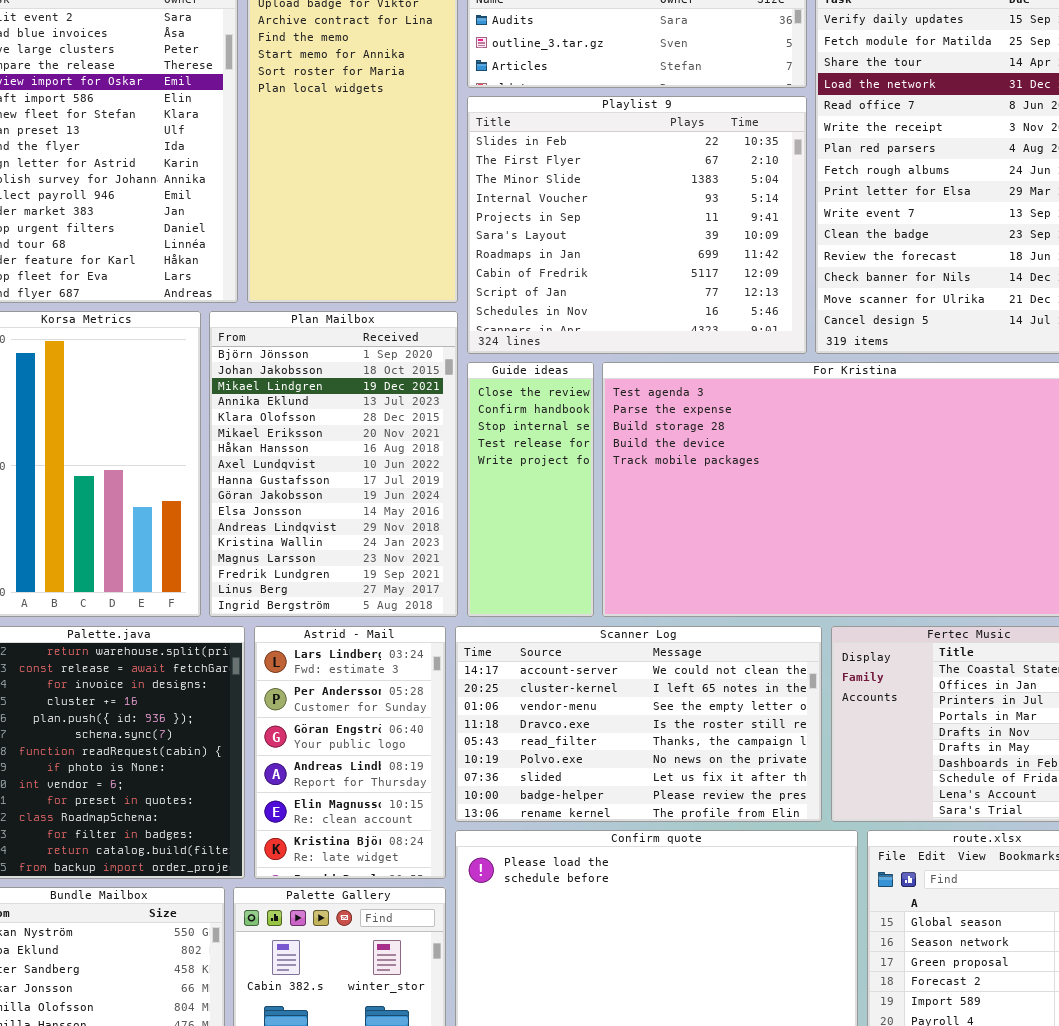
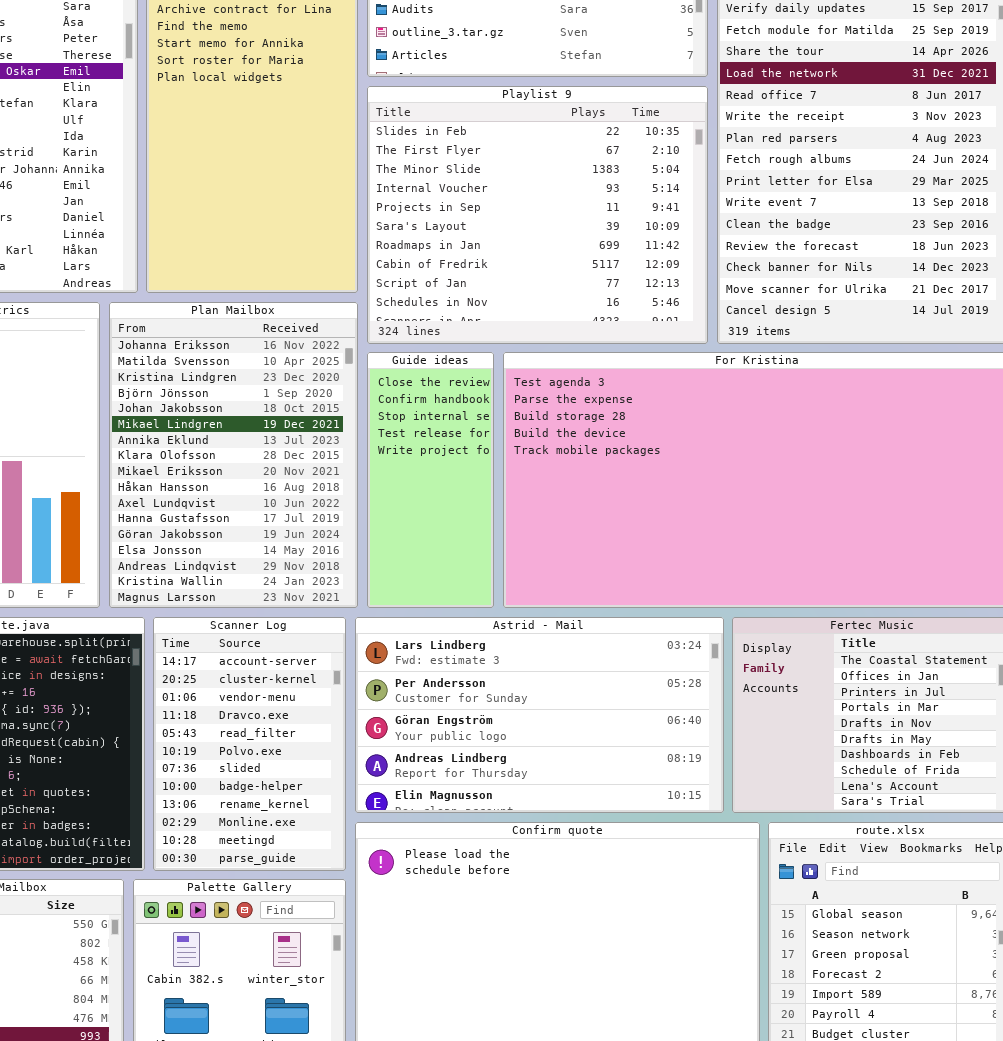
Plan Mailbox: [209,311,458,617] -> [109,302,358,608], scrolled up 3 rows
Astrid - Mail: [254,626,446,879] -> [355,617,724,813], moved, resized
Scanner Log: [455,626,822,822] -> [153,617,346,871], moved, resized

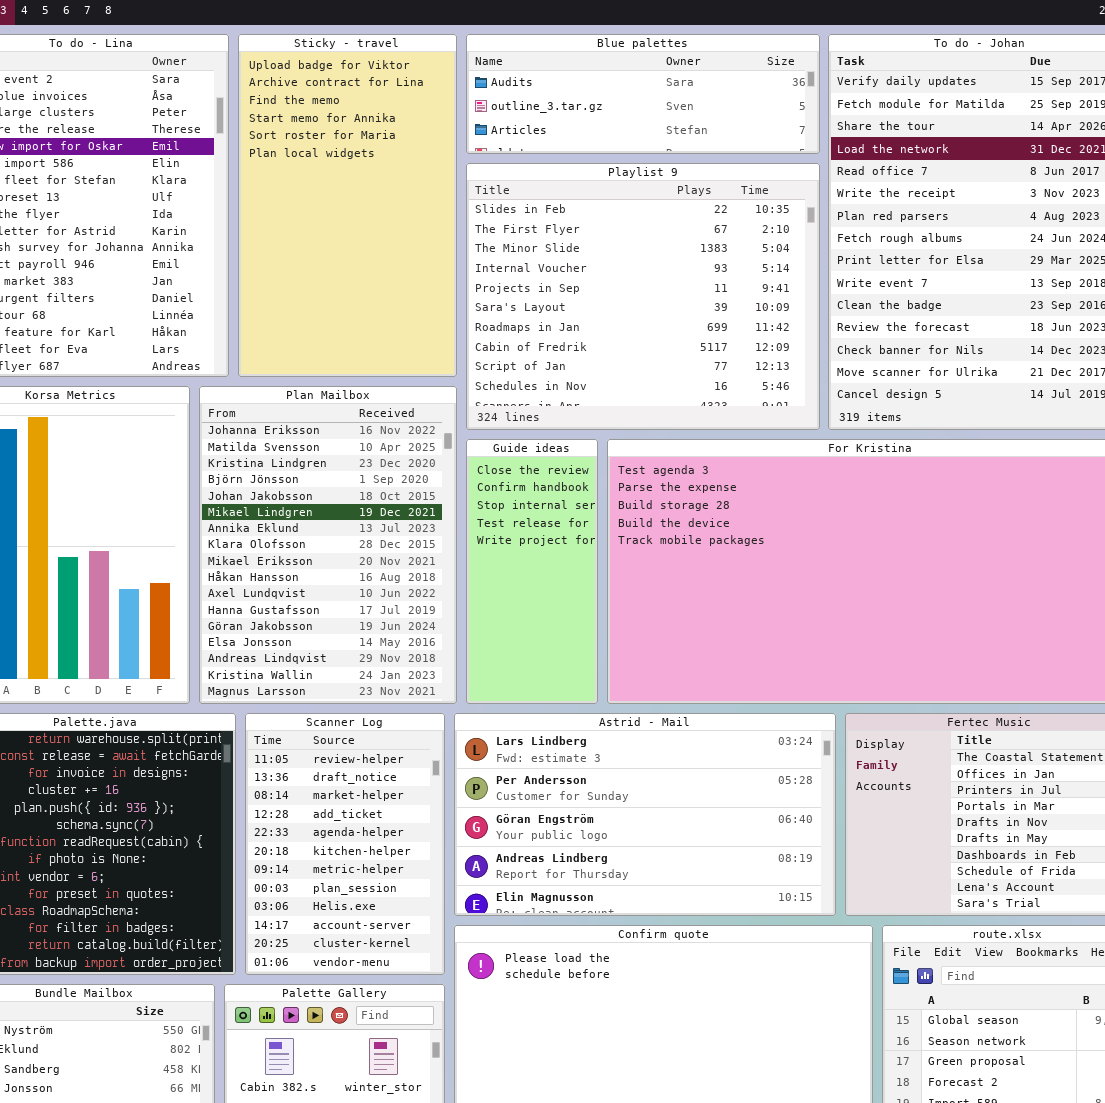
Scanner Log: [153,617,346,871] -> [245,713,445,975], scrolled up 9 rows

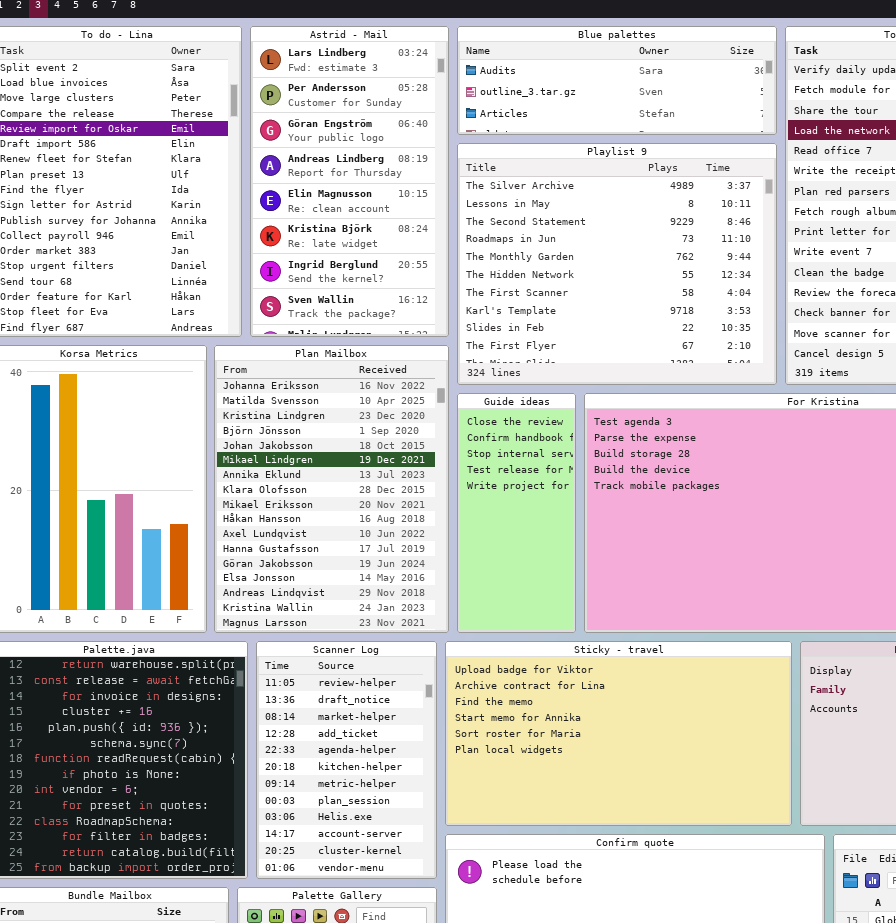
Sticky - travel: [238,34,457,377] -> [445,641,792,826], moved, resized
Playlist 9: [466,163,820,430] -> [457,143,777,385], scrolled up 8 rows
Astrid - Mail: [454,713,836,916] -> [250,26,449,337], moved, resized

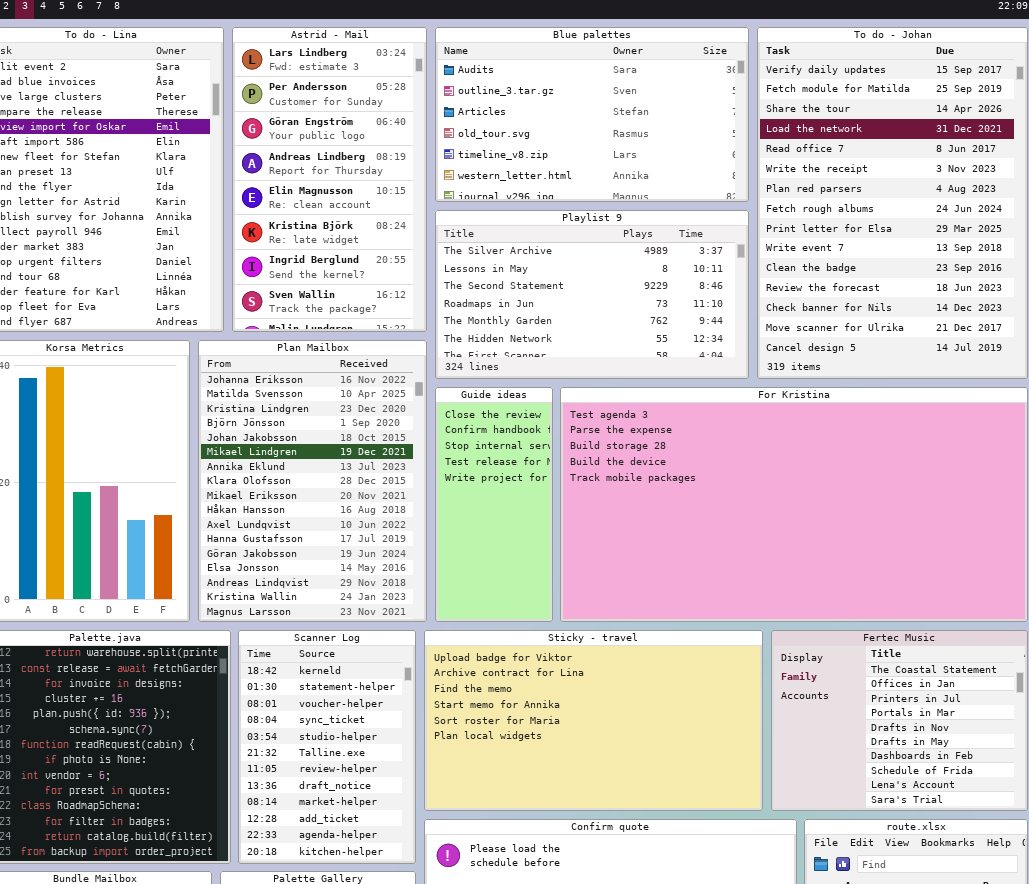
Blue palettes: [457,26,777,135] -> [435,27,749,202], resized
Playlist 9: [457,143,777,385] -> [435,210,749,379], resized
Scanner Log: [256,641,437,879] -> [238,630,416,864], scrolled up 6 rows

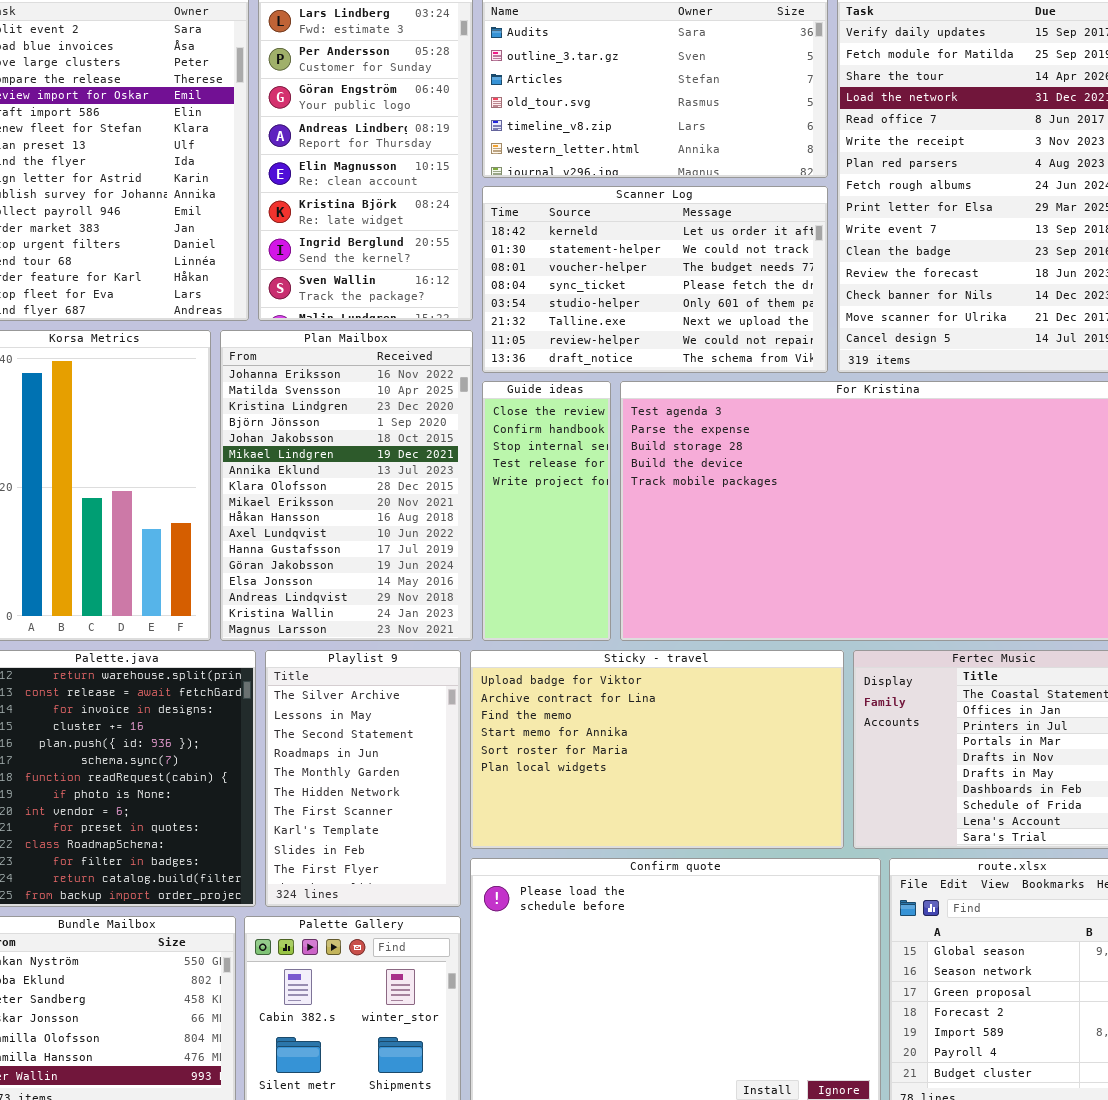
Playlist 9: [435,210,749,379] -> [265,650,461,907], moved, resized
Scanner Log: [238,630,416,864] -> [482,186,828,373], moved, resized

